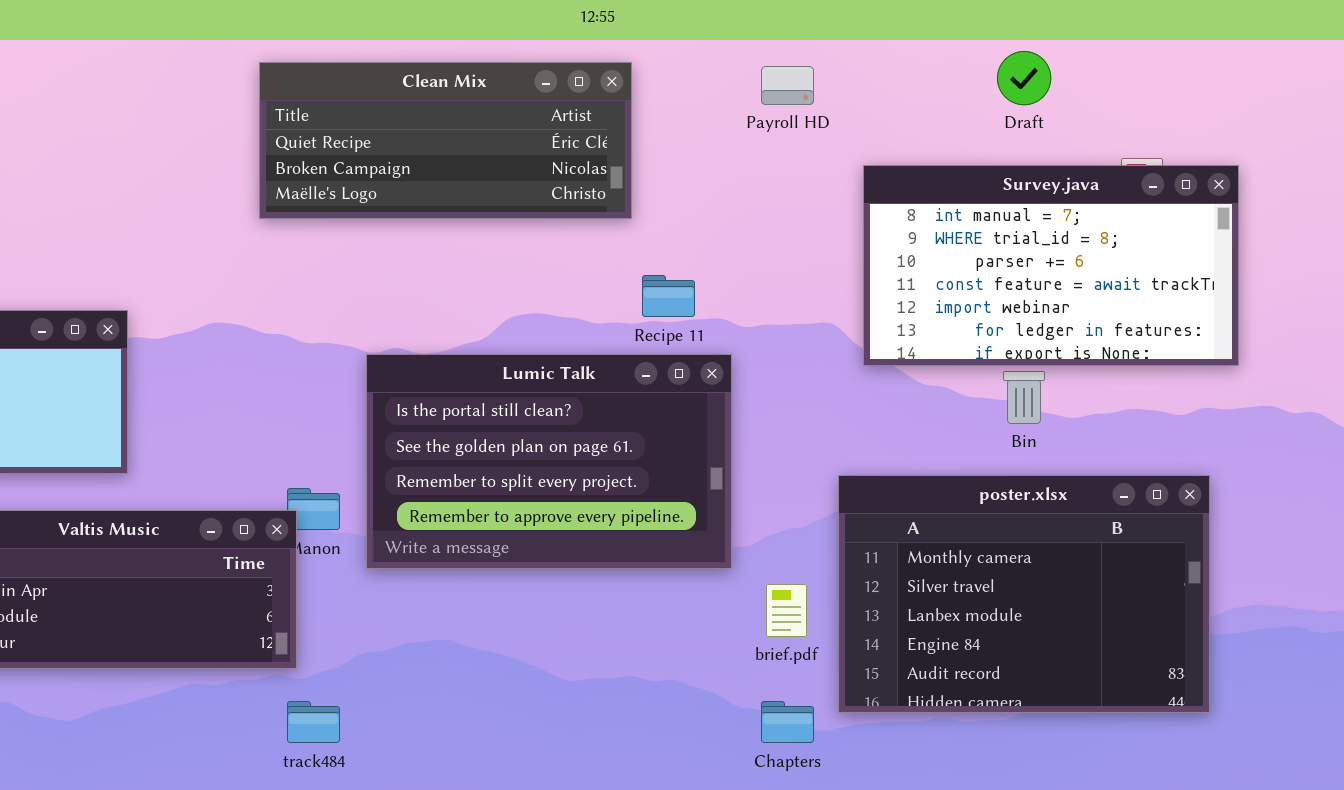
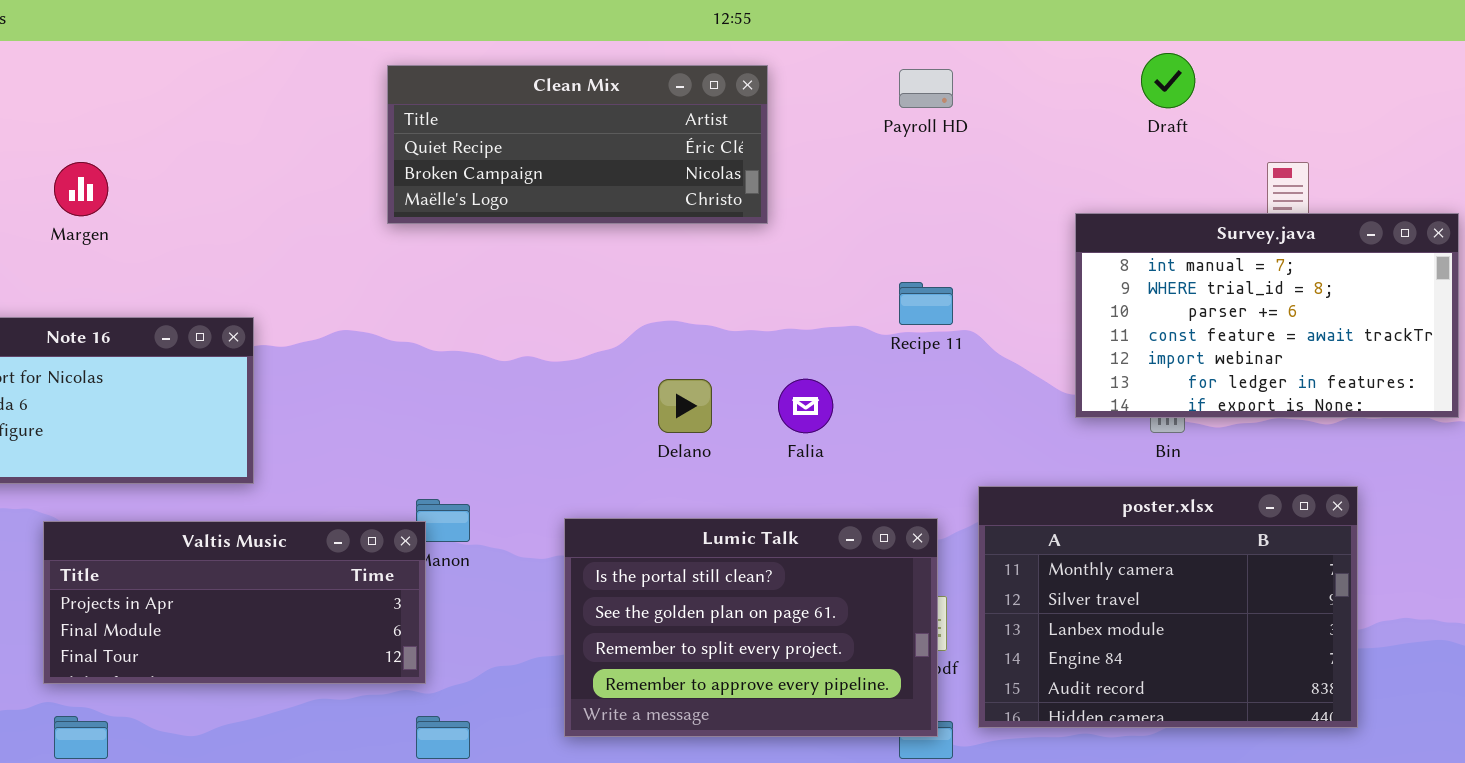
Survey.java: [863,165,1239,366] -> [1075,213,1459,418], moved
Recipe 11: [642,275,695,317] -> [899,282,953,325], moved
Lumic Talk: [366,354,732,569] -> [564,518,938,737], moved

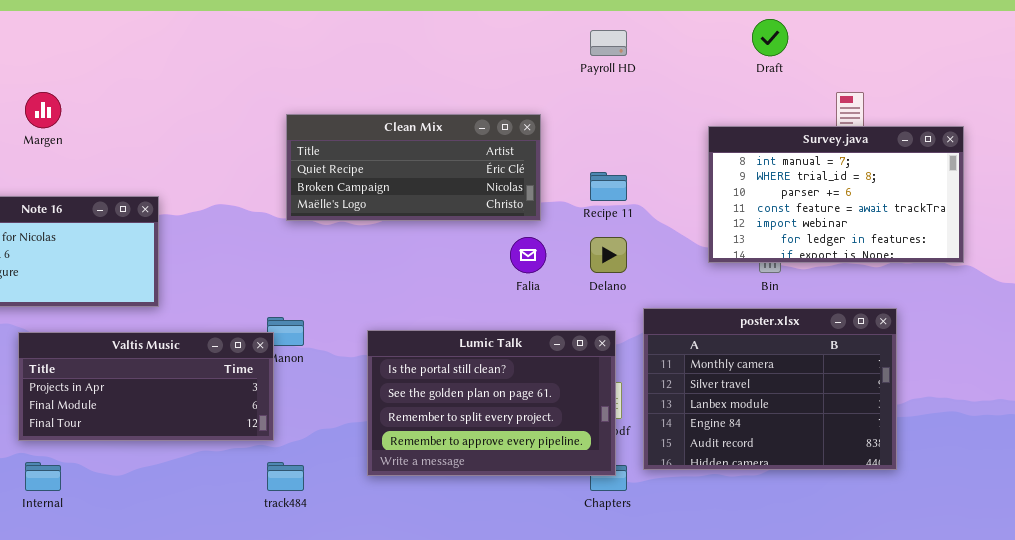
Clean Mix: [387,65,768,224] -> [286,114,541,221], moved
Delano: [658,379,712,433] -> [590,237,627,273], moved

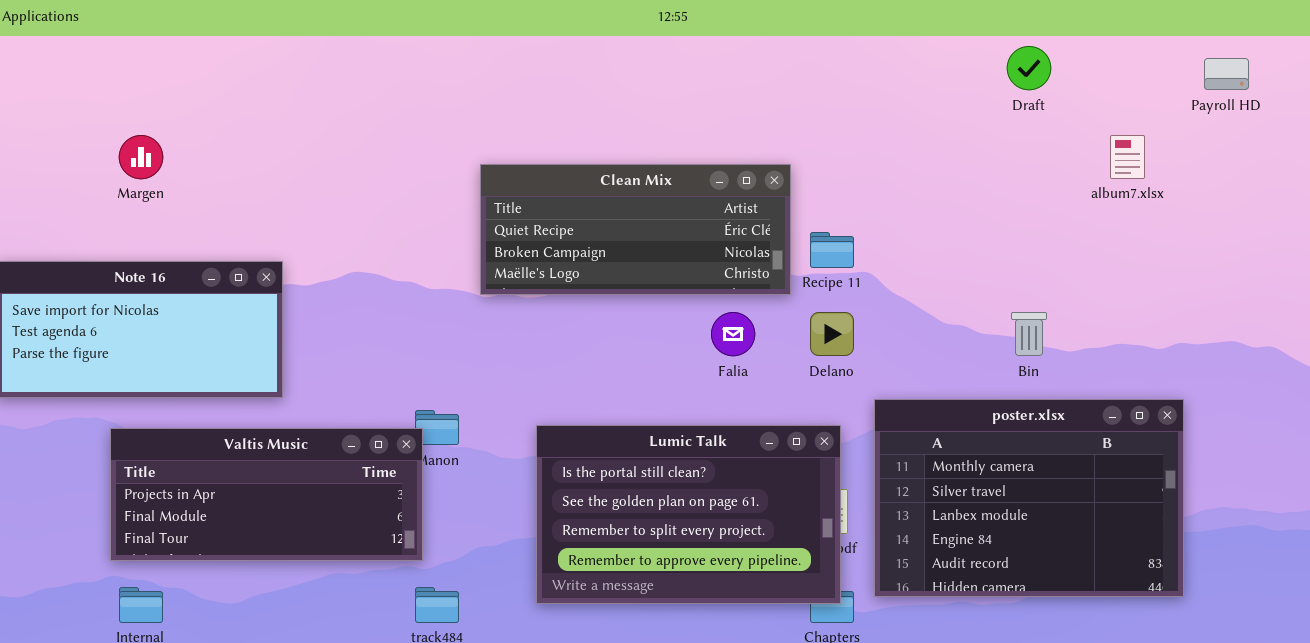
Payroll HD: [590,30,627,56] -> [1204,58,1249,90], moved
Clean Mix: [286,114,541,221] -> [480,164,791,295], moved
Survey.java: [708,126,964,263] -> none, closed

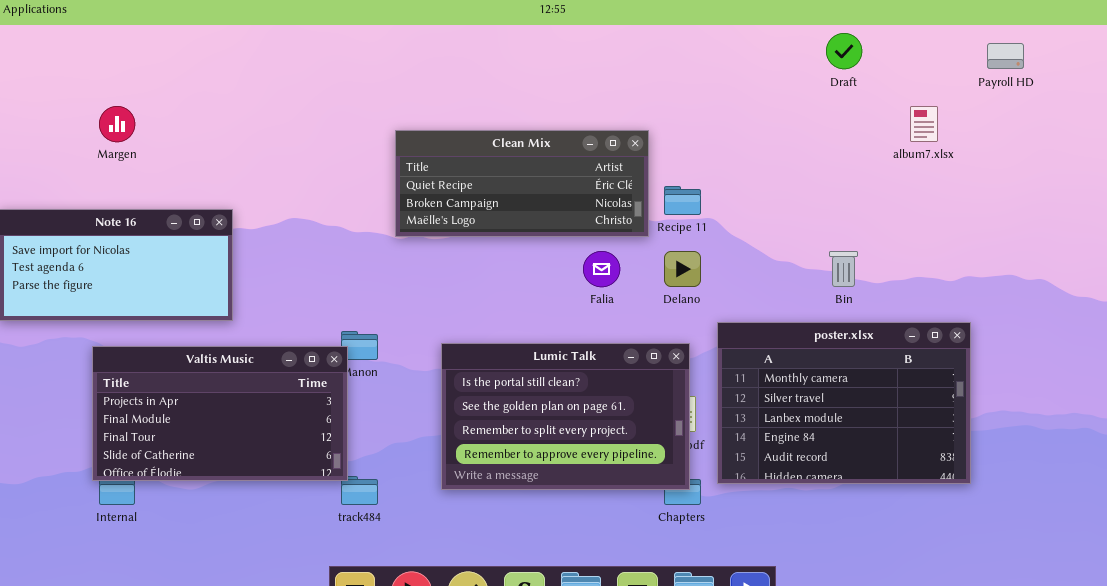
Valtis Music: [110,428,423,561] -> [92,346,348,481], resized

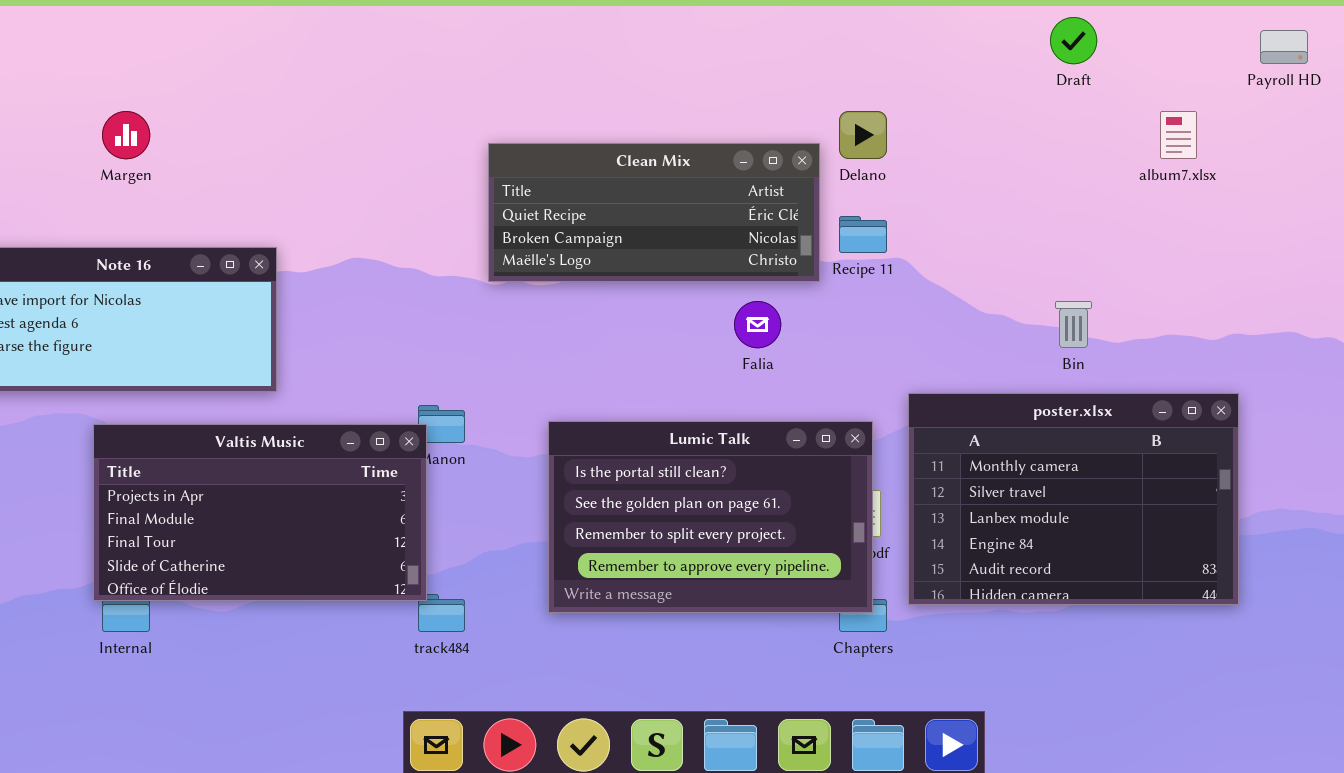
Delano: [664,251,701,287] -> [839,111,887,159], moved

